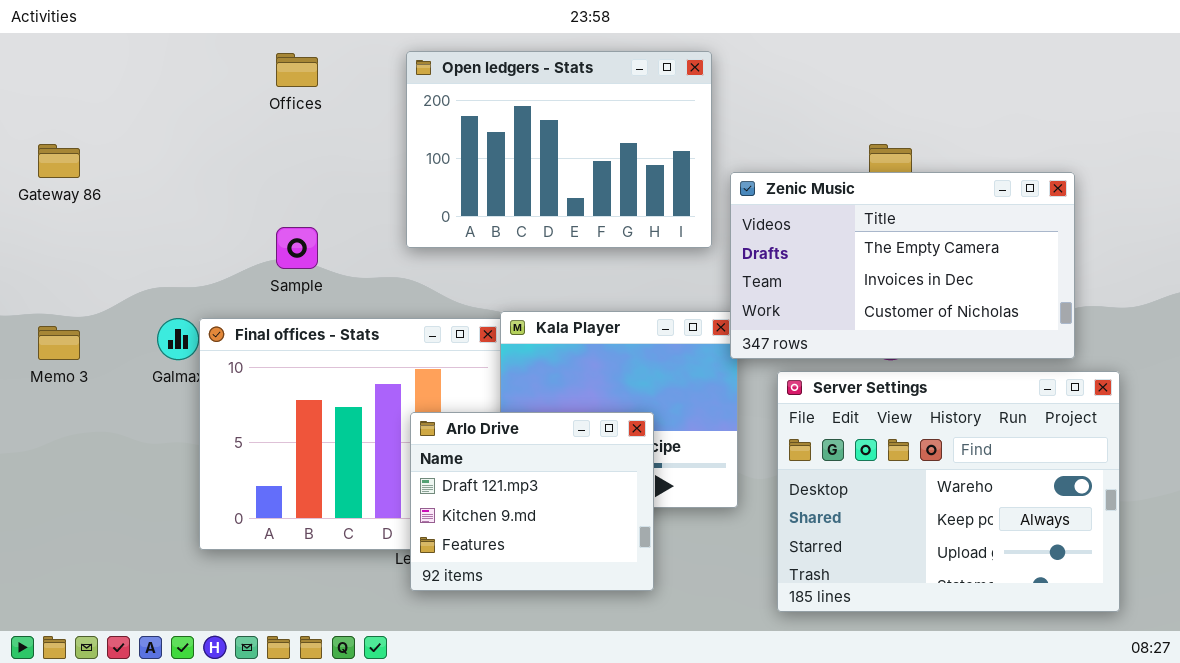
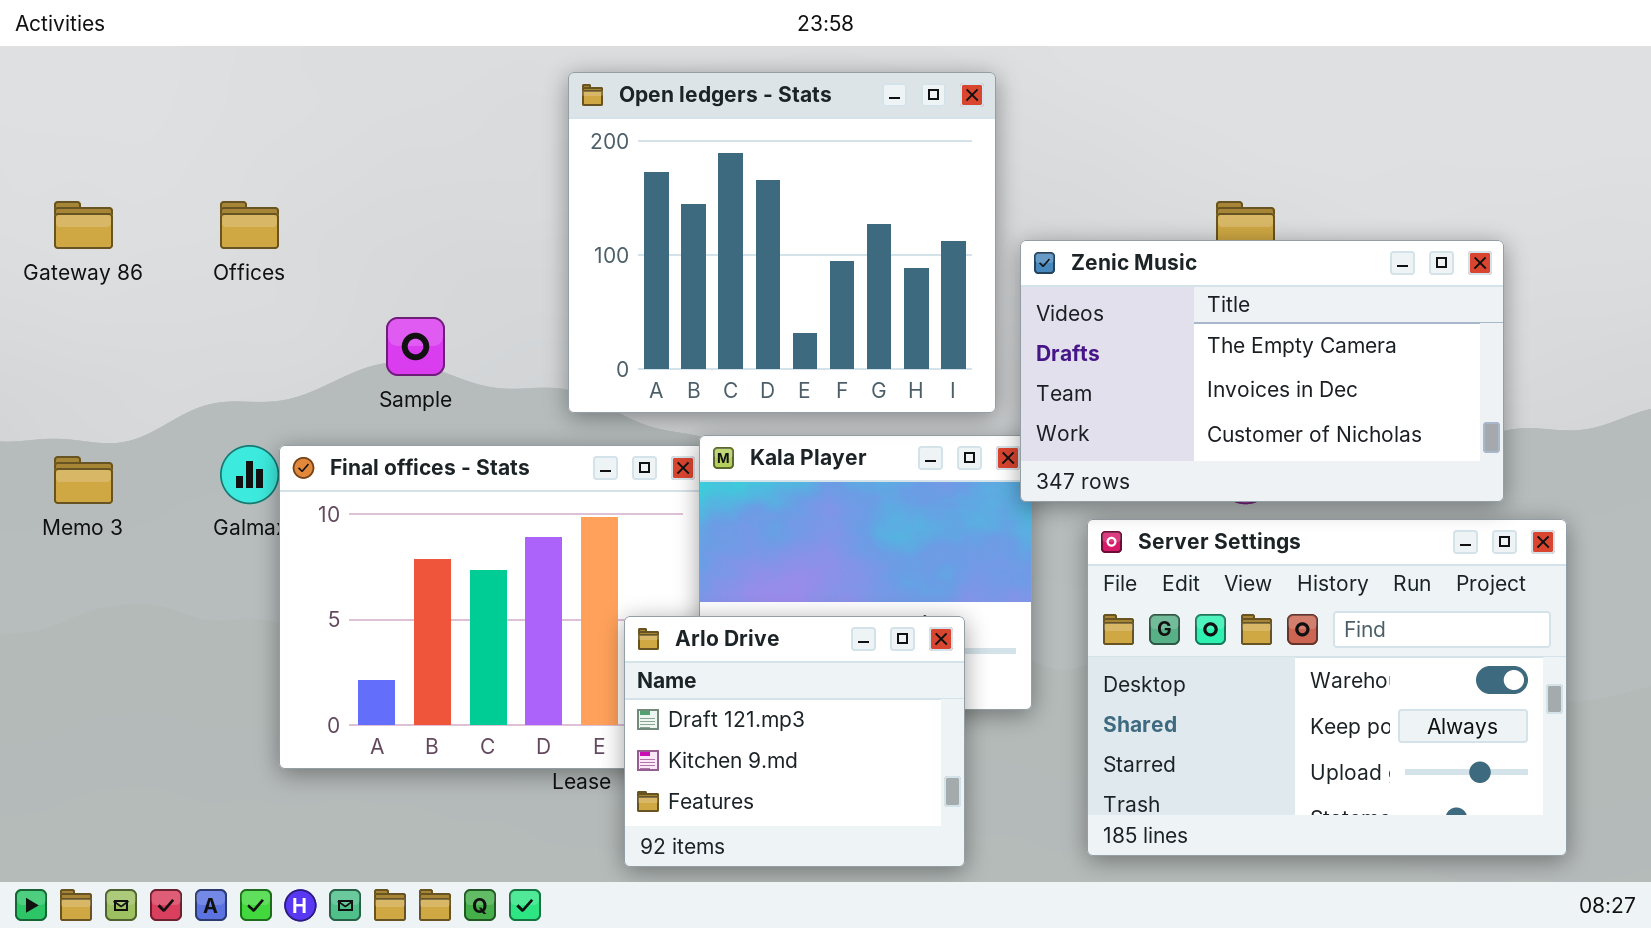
Open ledgers - Stats: [406,51,712,248] -> [568,72,996,413], resized
Offices: [276,53,318,87] -> [220,201,279,249], moved
Arlo Drive: [410,412,654,591] -> [624,616,965,867], moved

